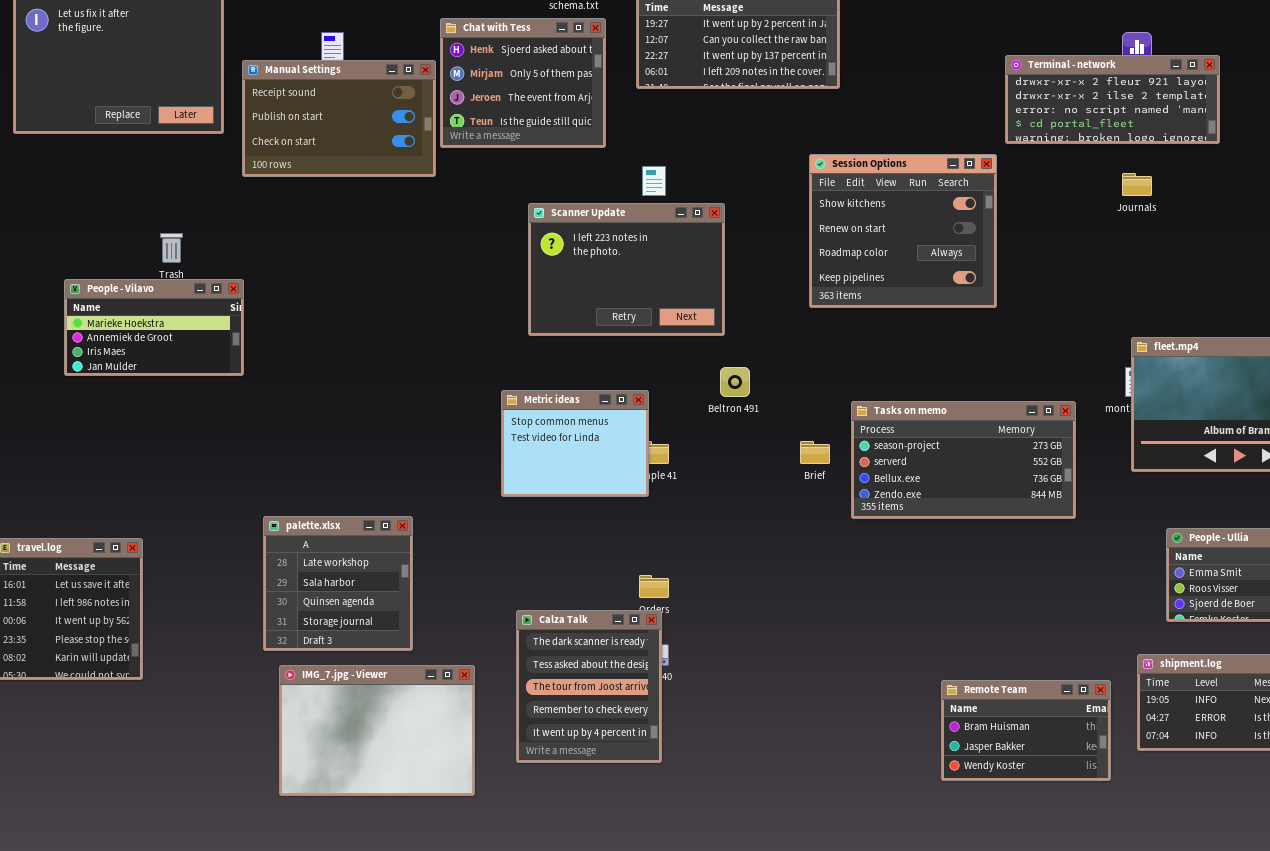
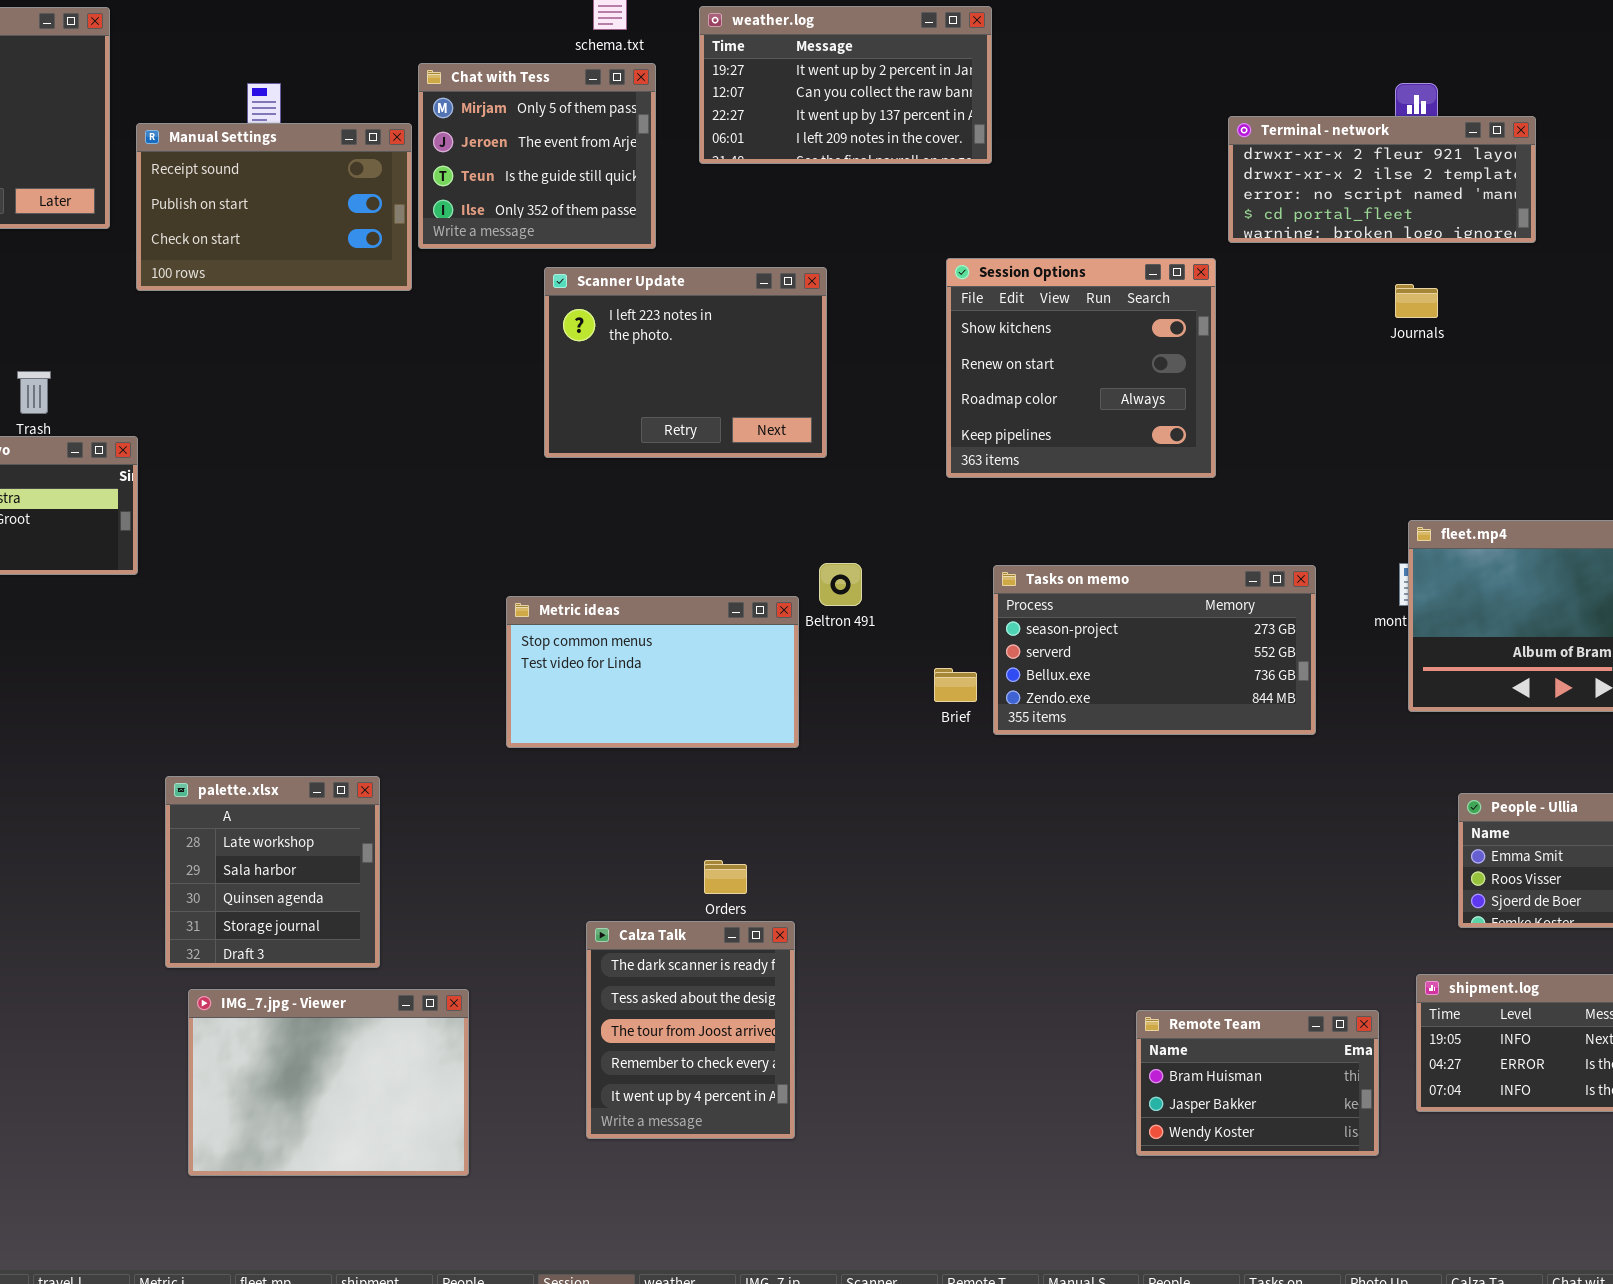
Chat with Tess: [440,18,606,148] -> [418,63,656,249], scrolled down 1 row
Scanner Update: [528,203,725,336] -> [544,267,827,458], moved
Metric ideas: [501,390,649,497] -> [506,596,799,748], resized
Tasks on memo: [851,401,1076,519] -> [993,565,1316,735], moved
Calza Talk: [516,610,662,763] -> [586,921,795,1139], moved

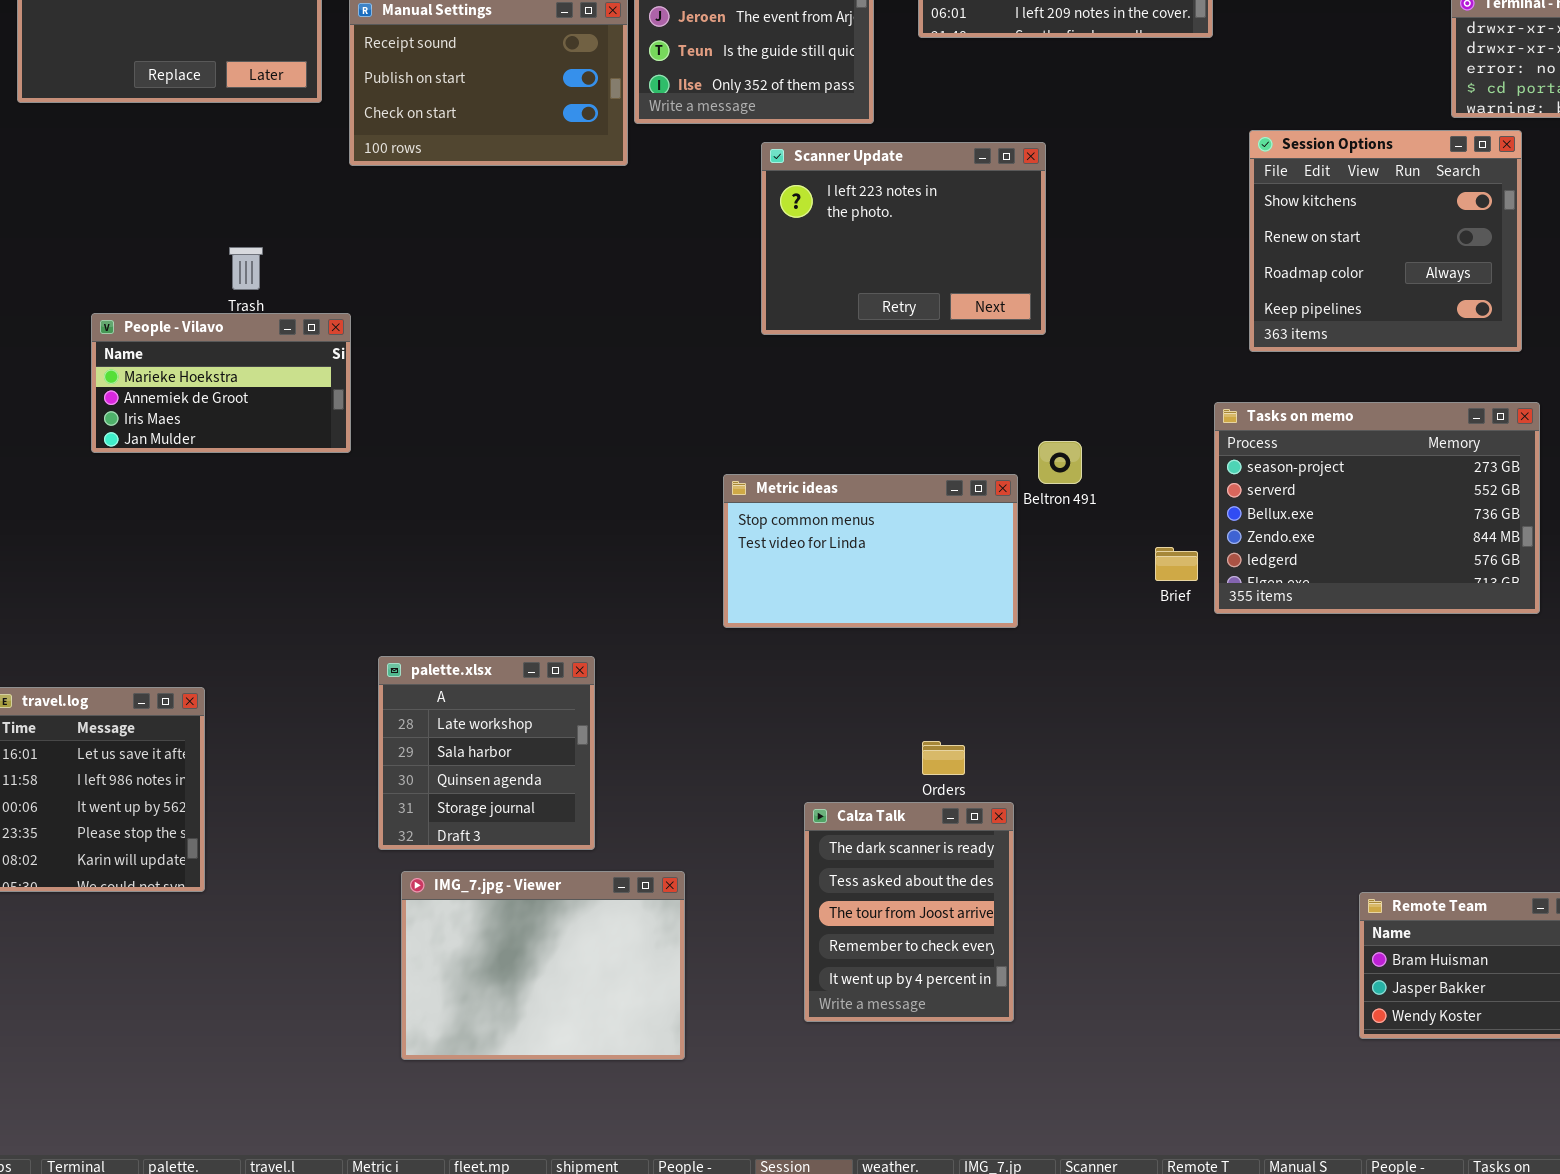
Session Options: [946,258,1216,478] -> [1249,130,1522,352], moved
Tasks on memo: [993,565,1316,735] -> [1214,402,1540,614], resized

